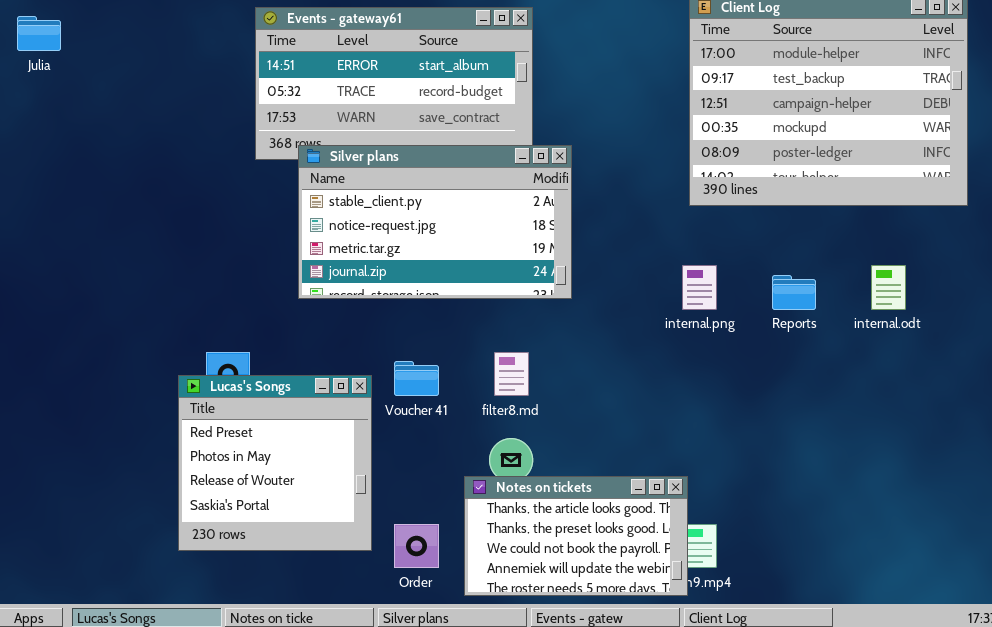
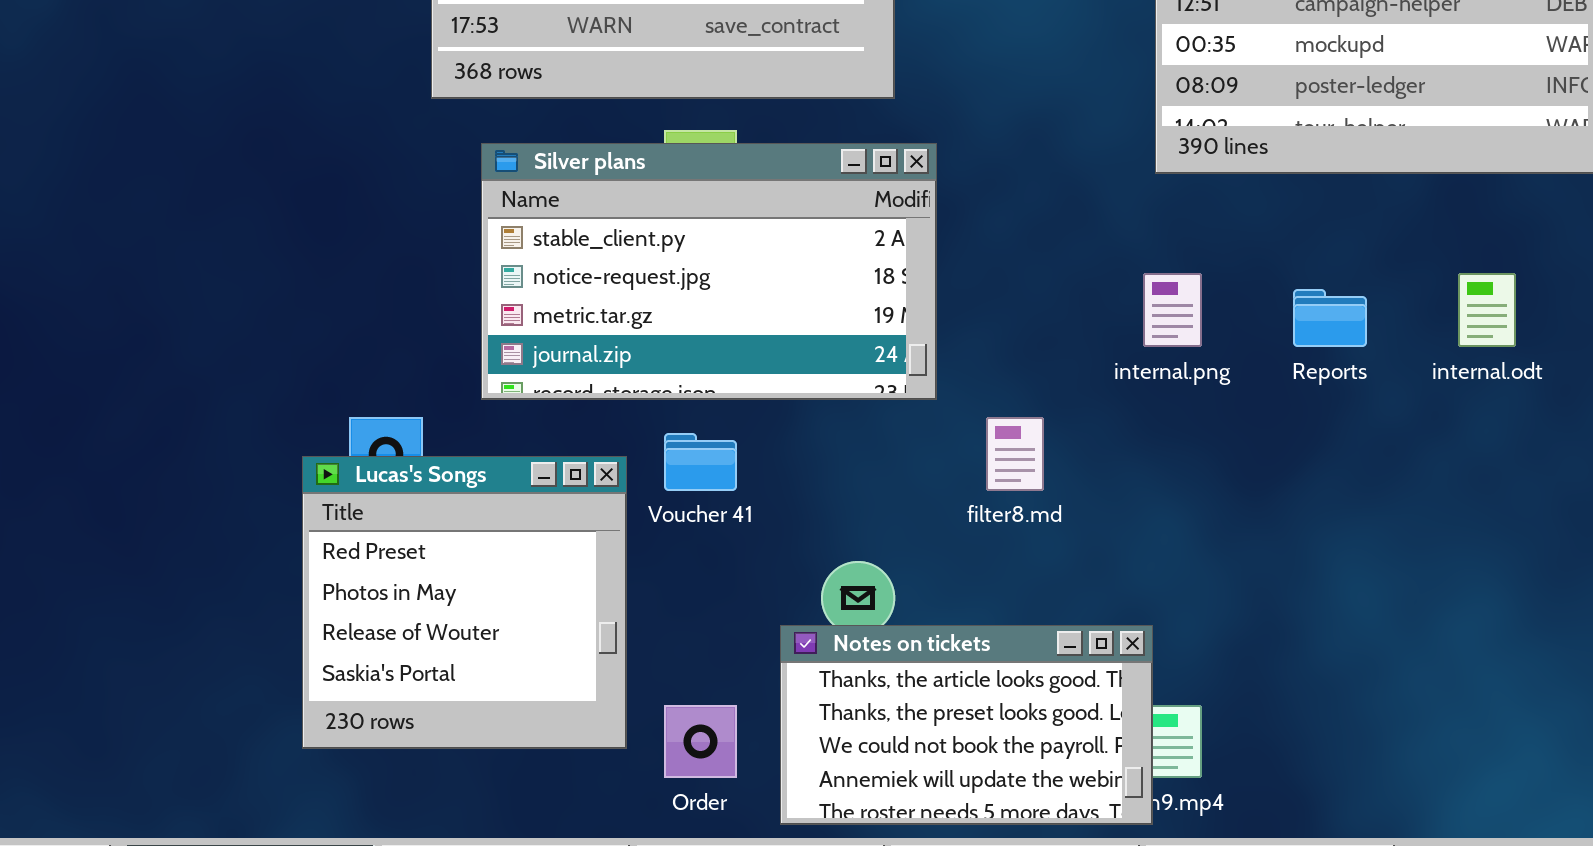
Silver plans: [298,145,572,299] -> [481,143,937,400], moved
filter8.md: [494,352,529,396] -> [986,417,1044,491], moved

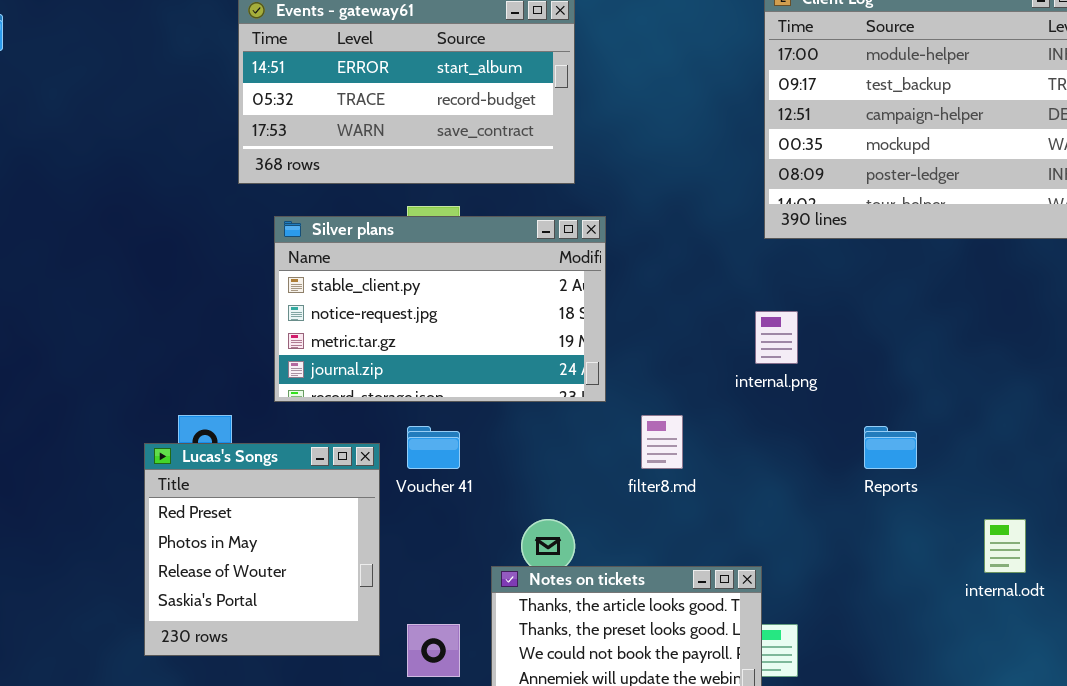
internal.odt: [1458,273,1516,347] -> [984,519,1026,573], moved
Reports: [1293,289,1367,347] -> [864,426,917,469], moved

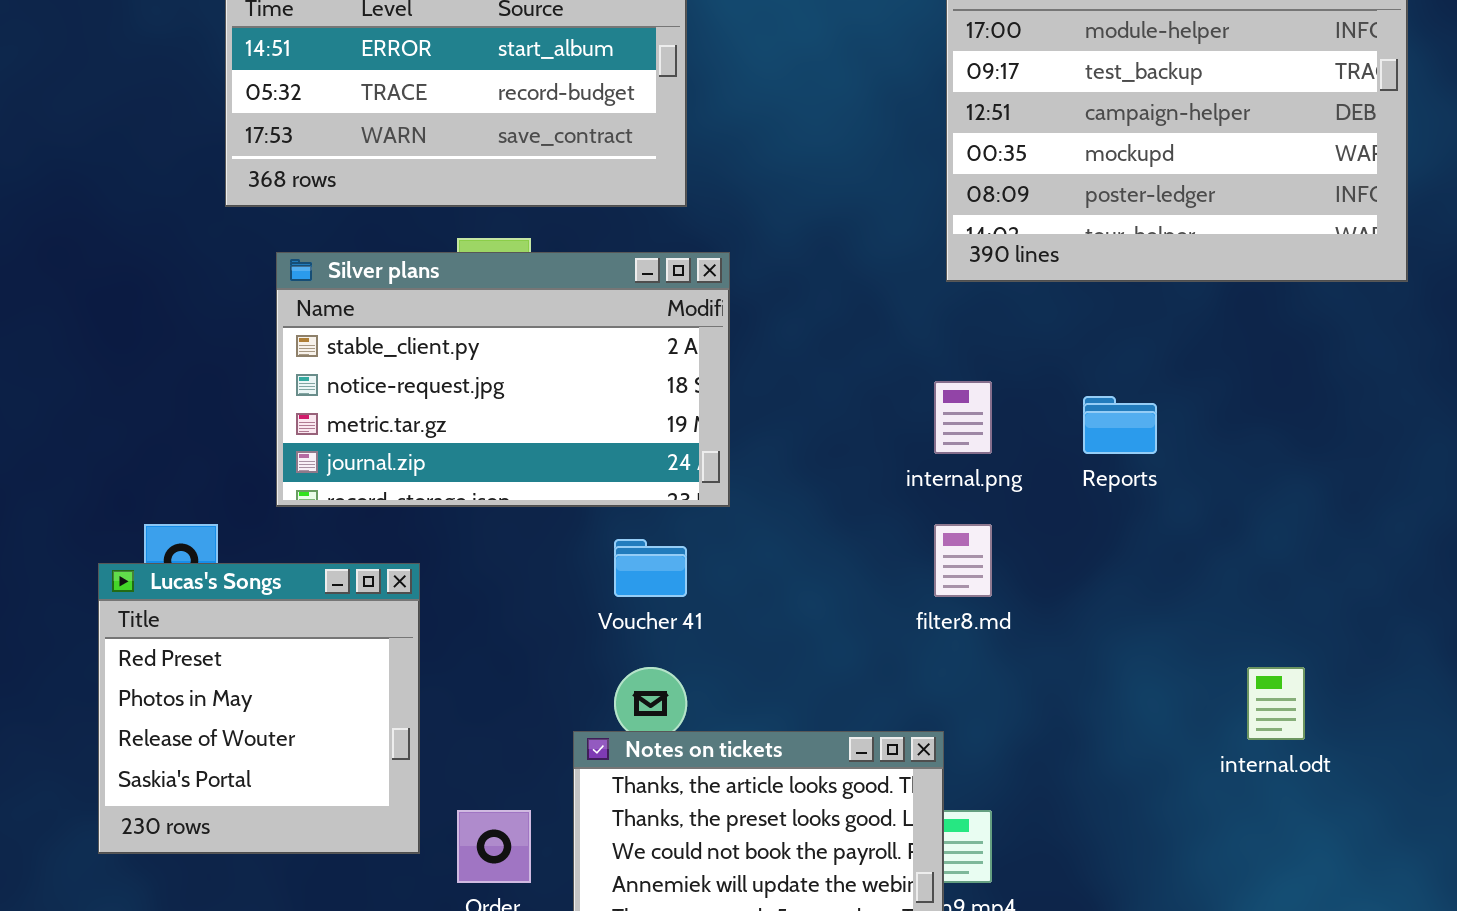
filter8.md: [641,415,683,469] -> [934,524,992,597], moved
Voucher 41: [407,426,460,469] -> [614,539,687,597], moved
Reports: [864,426,917,469] -> [1083,396,1157,454], moved

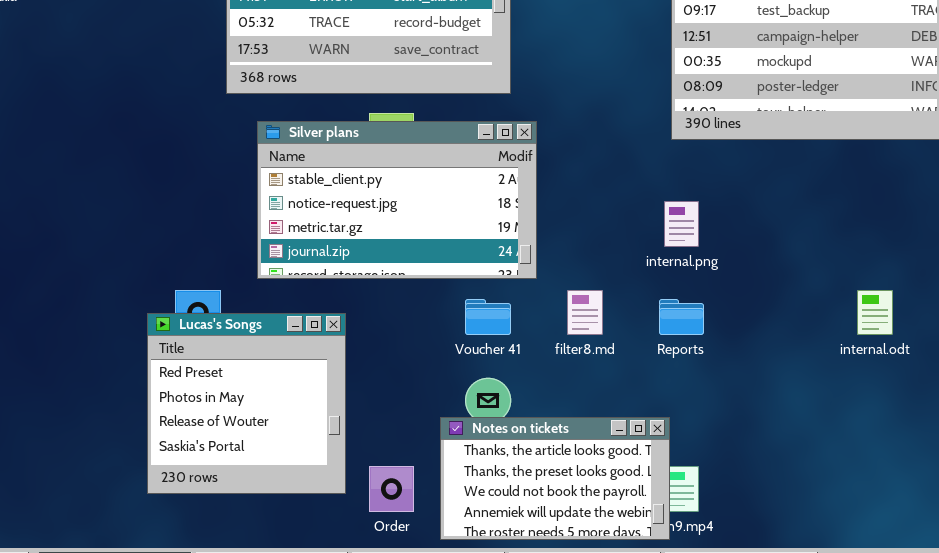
Reports: [1083,396,1157,454] -> [659,299,704,335], moved
filter8.md: [934,524,992,597] -> [567,290,603,335], moved
internal.odt: [1247,667,1305,740] -> [857,290,893,335], moved

